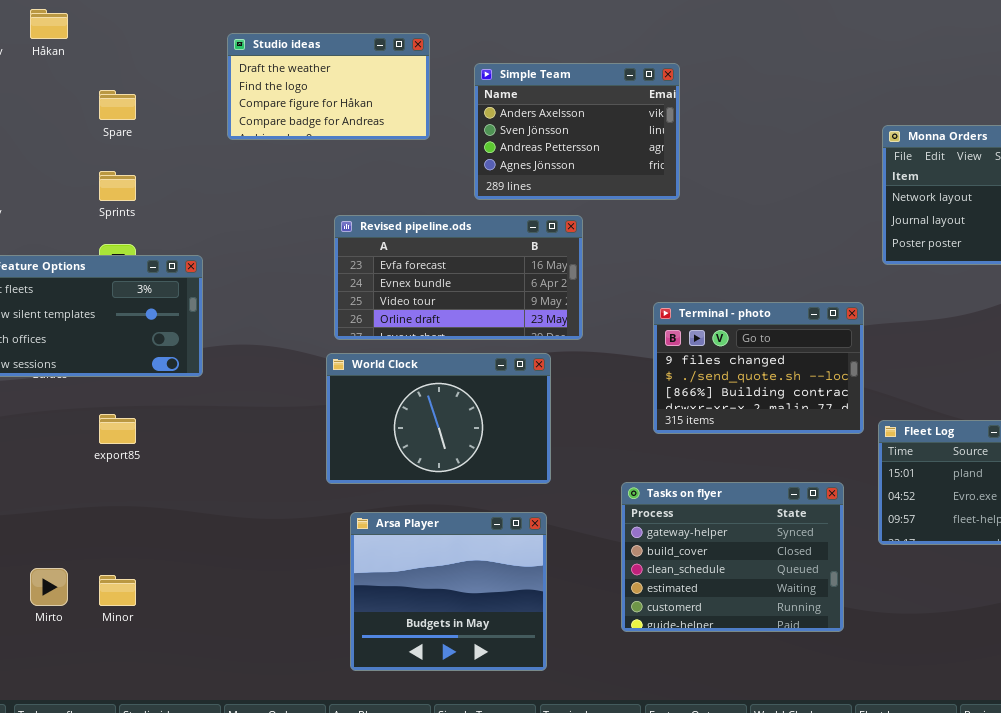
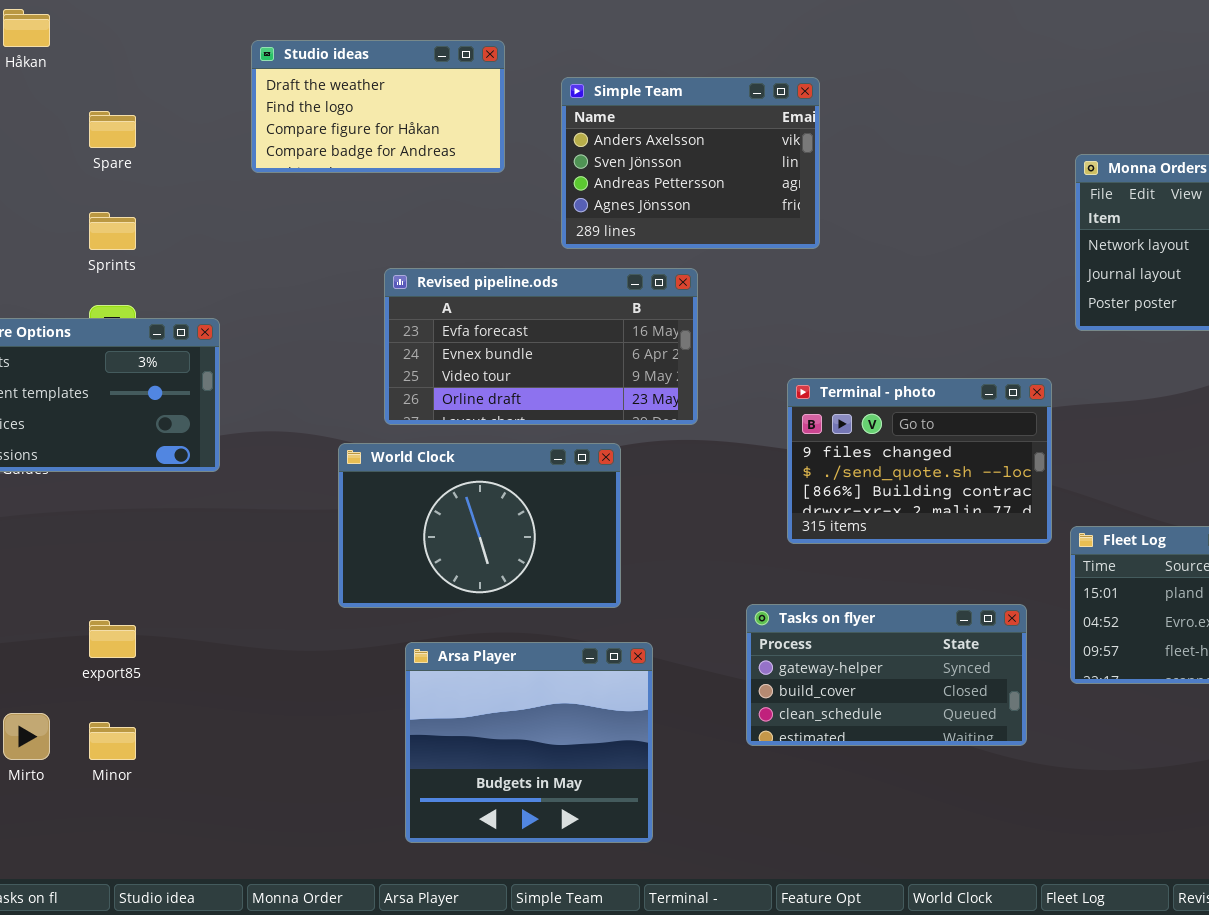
World Clock: [326,353,551,484] -> [338,443,621,608], moved
export85: [99,414,136,444] -> [89,620,136,658], moved
Tasks on flyer: [621,482,844,632] -> [746,604,1027,746], resized

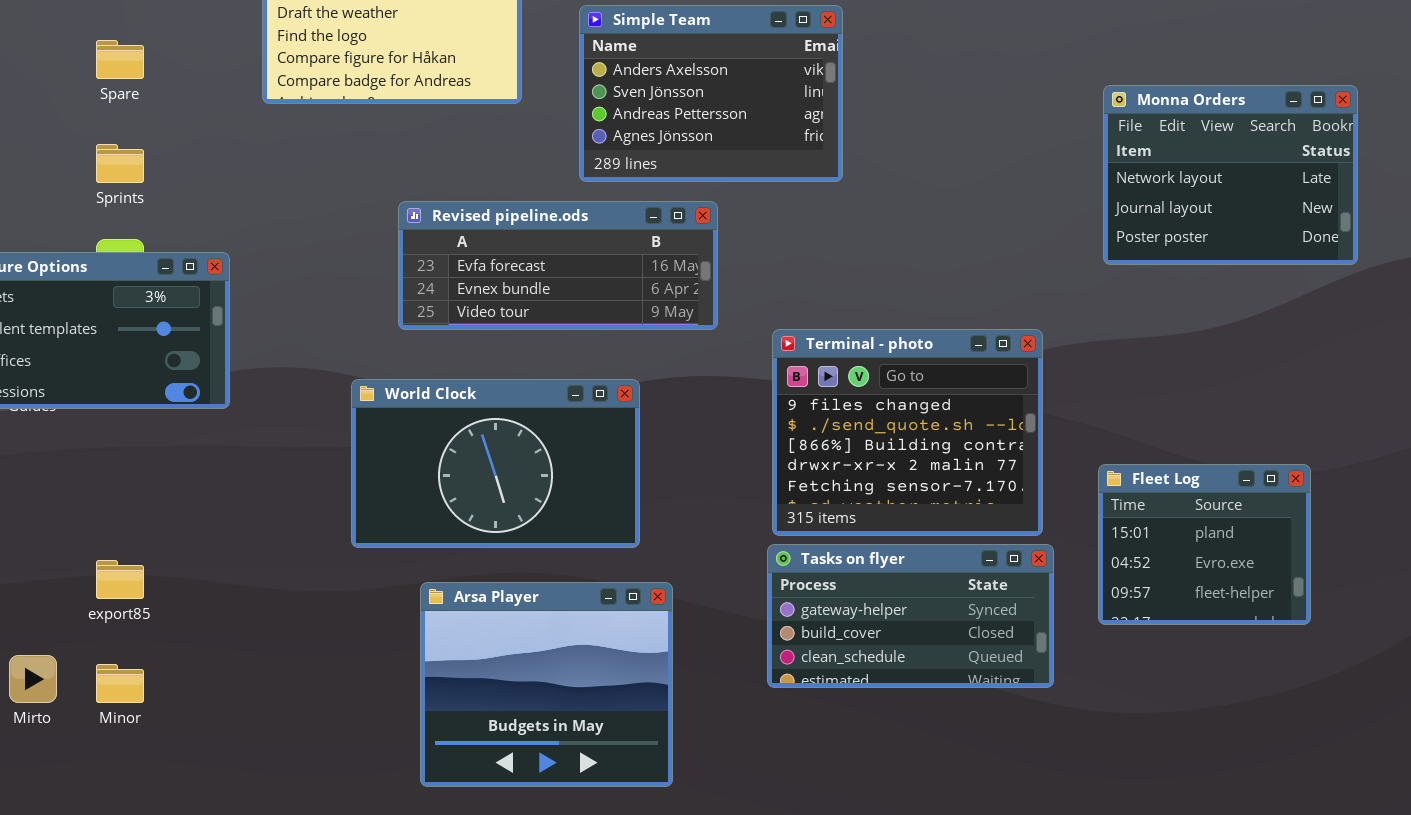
Revised pipeline.ods: [384,268,698,425] -> [398,201,718,330], resized
Terminal - photo: [787,378,1052,544] -> [772,329,1043,536], moved, resized

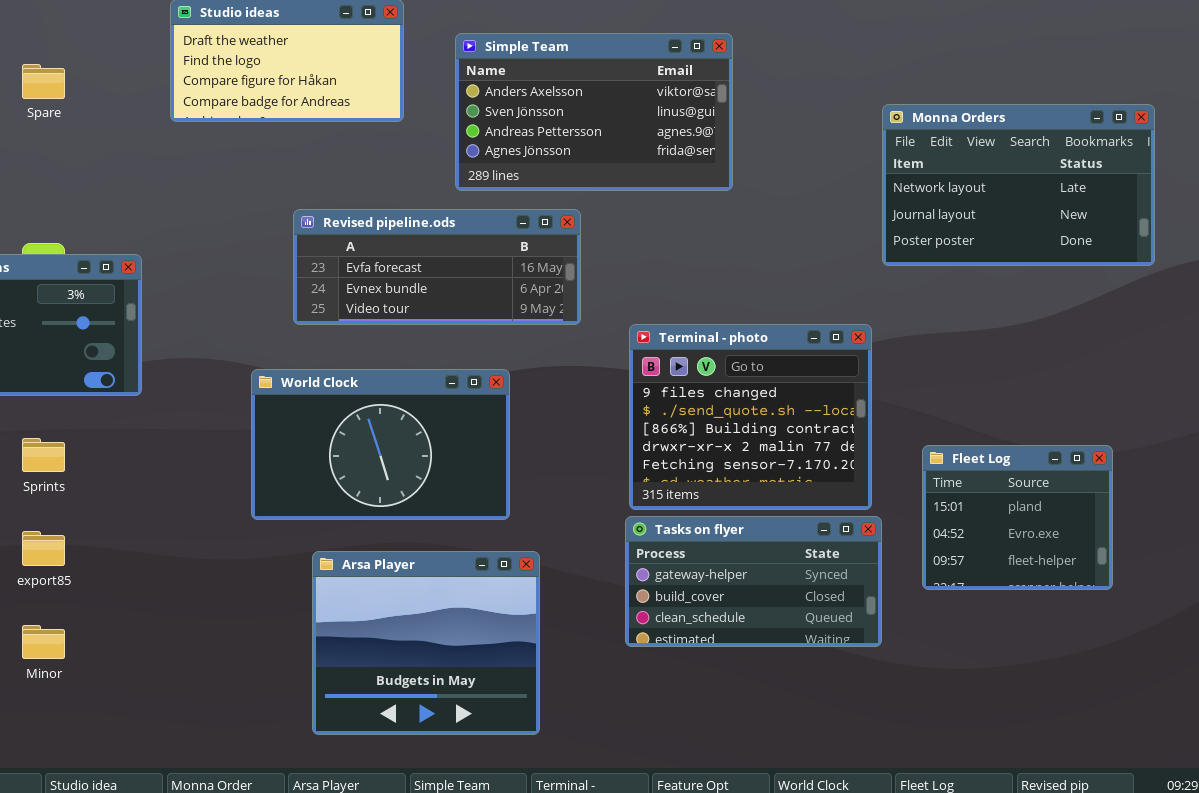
Simple Team: [579,5,843,182] -> [455,33,733,191], resized
Monna Orders: [1103,85,1358,265] -> [882,104,1155,266], resized
Sprints: [96,144,144,183] -> [22,438,65,472], moved

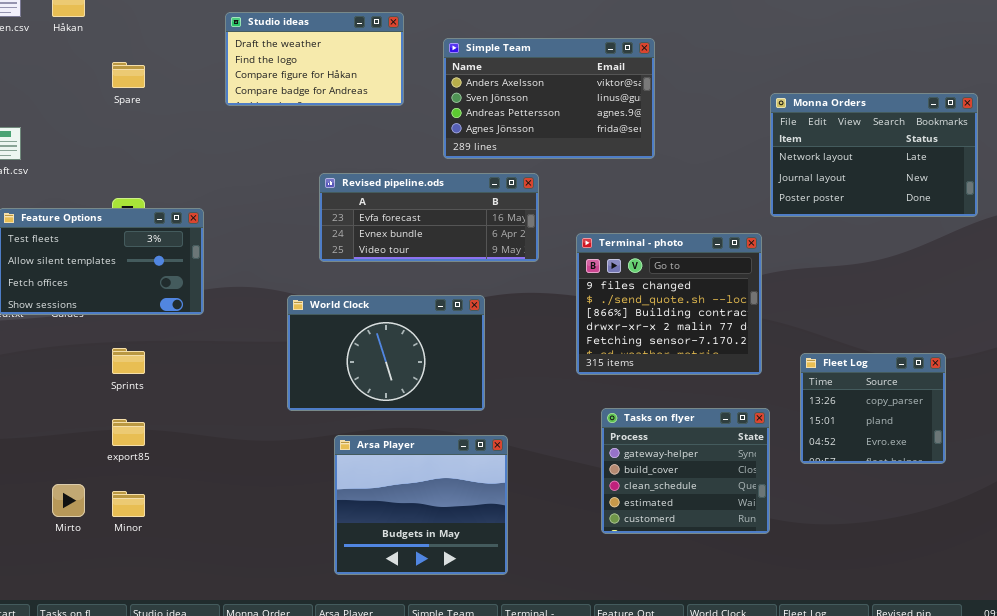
Terminal - photo: [629,324,872,510] -> [576,233,762,375], moved
Fleet Log: [922,445,1113,590] -> [800,353,946,464], scrolled up 1 row
Tasks on flyer: [625,516,882,647] -> [601,408,770,534], resized

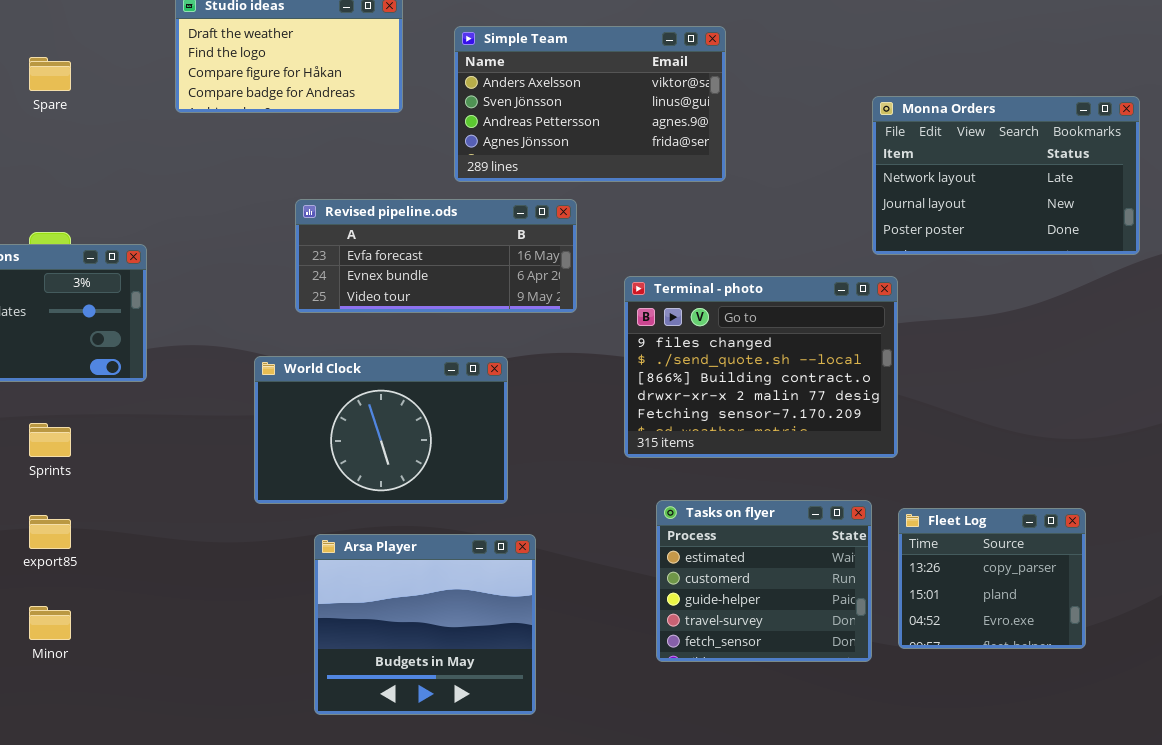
Terminal - photo: [576,233,762,375] -> [624,276,898,458], resized
Fleet Log: [800,353,946,464] -> [898,508,1086,649], moved
Tasks on flyer: [601,408,770,534] -> [656,500,872,662], scrolled down 3 rows

